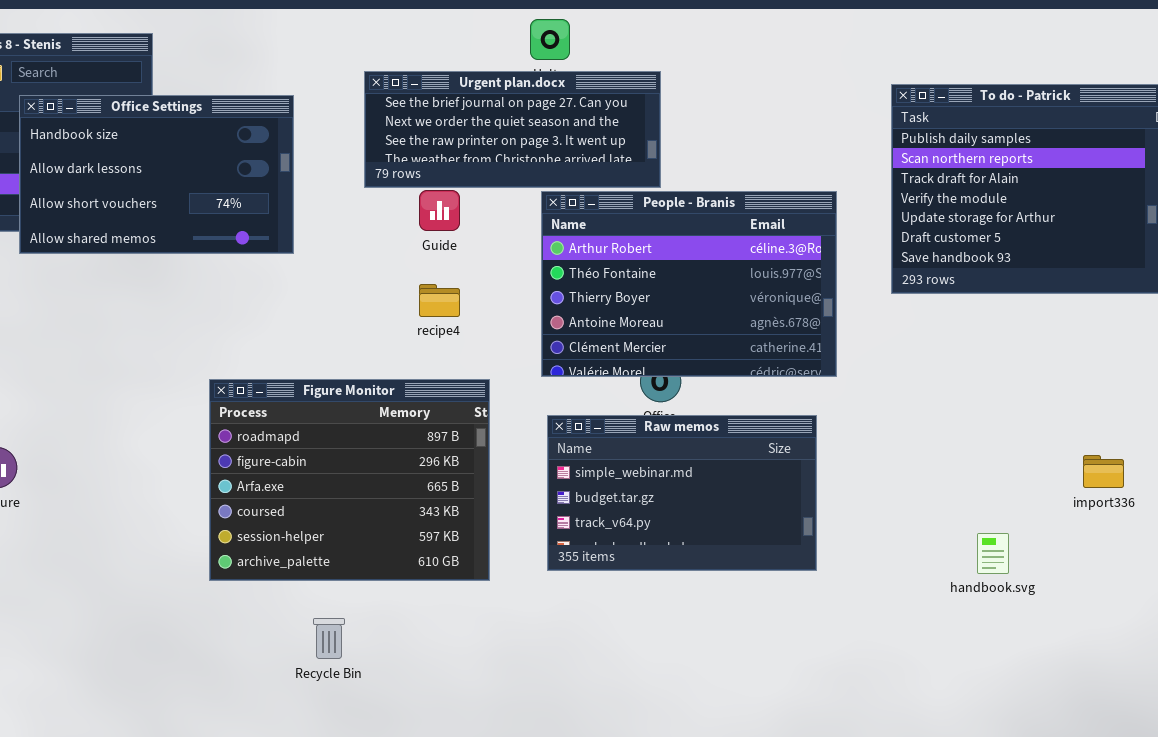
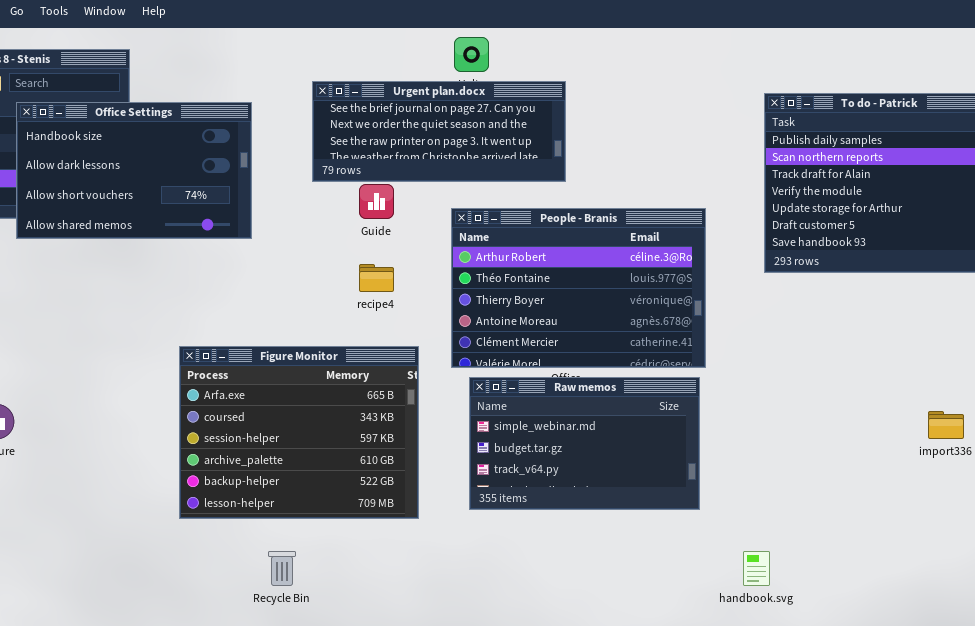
People - Branis: [541,191,837,377] -> [451,208,706,368], moved
Figure Monitor: [209,379,490,581] -> [179,346,419,519], scrolled down 2 rows
handbook.svg: [977,533,1009,574] -> [743,551,770,586], moved

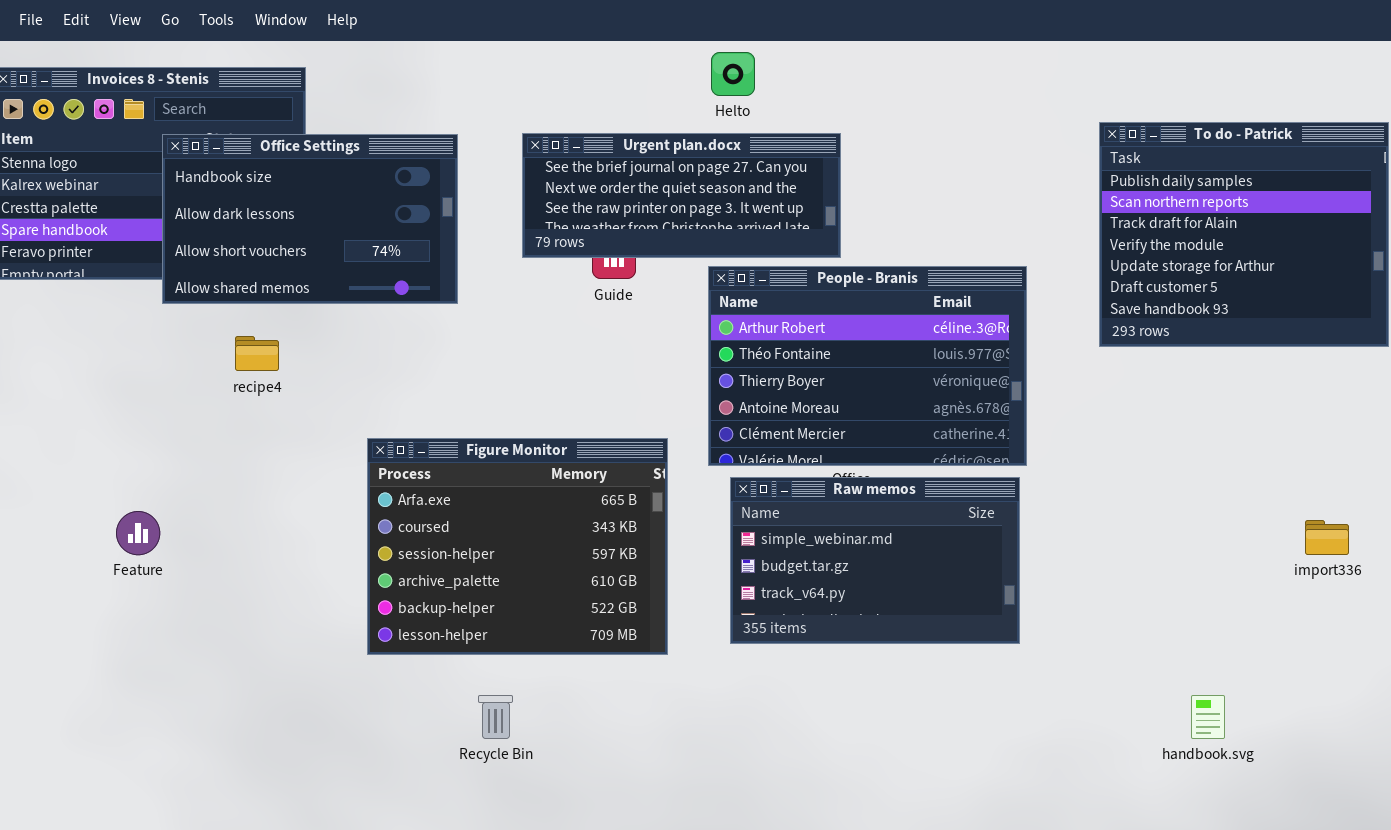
Urgent plan.docx: [312,81,566,182] -> [522,133,841,258], moved
recipe4: [359,264,394,292] -> [235,336,279,371], moved
handbook.svg: [743,551,770,586] -> [1191,695,1225,739], moved

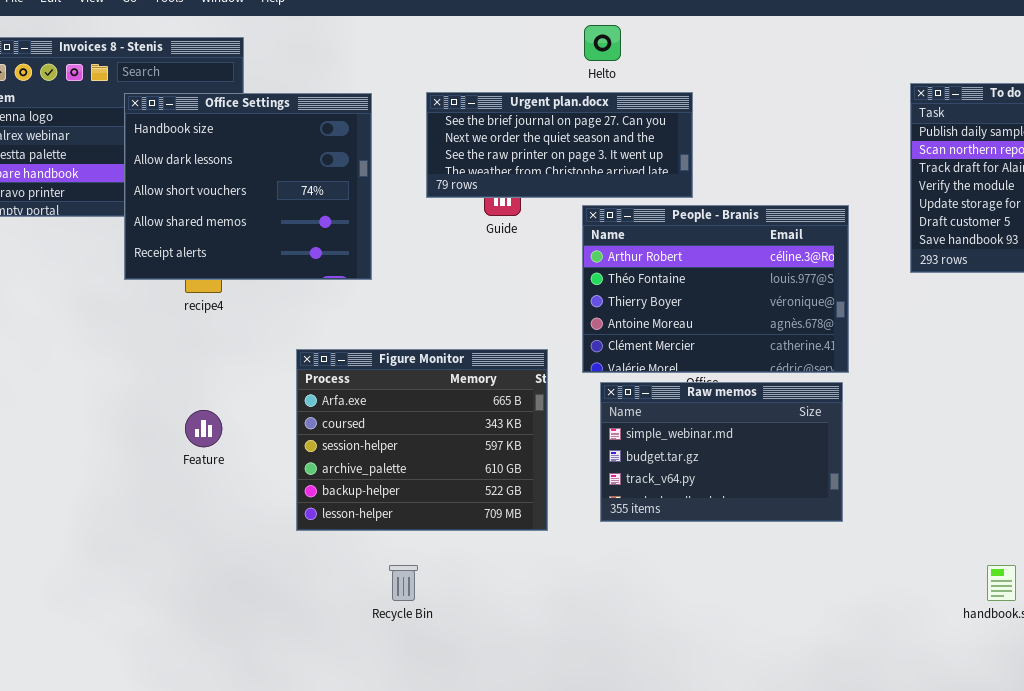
Office Settings: [162,134,458,304] -> [124,93,372,280], resized
Feature: [116,511,160,555] -> [185,410,222,447], moved

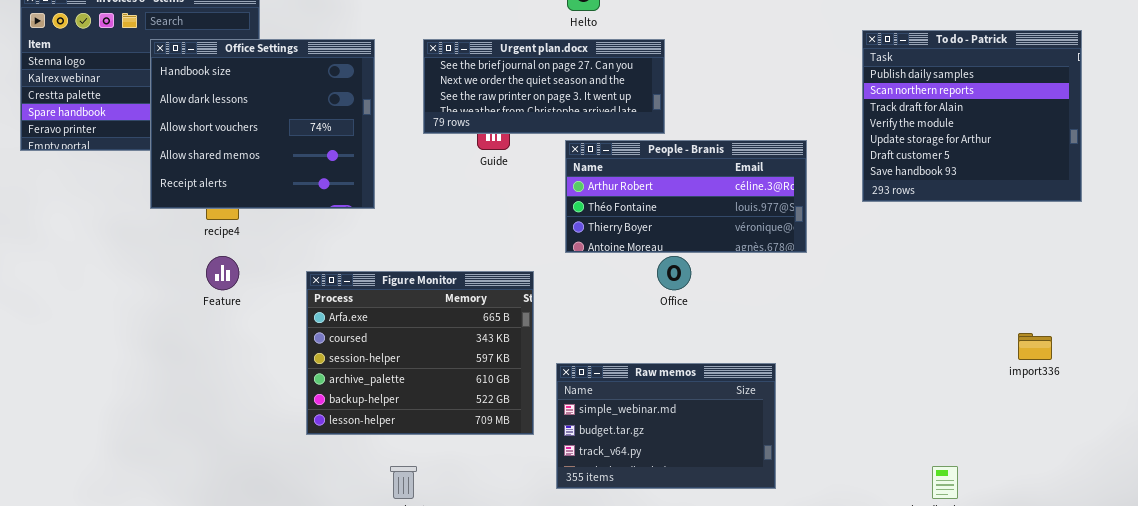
People - Branis: [582,205,849,373] -> [565,140,807,253], resized
Raw memos: [600,382,843,522] -> [556,363,776,489], moved
Feature: [185,410,222,447] -> [206,256,239,290], moved

